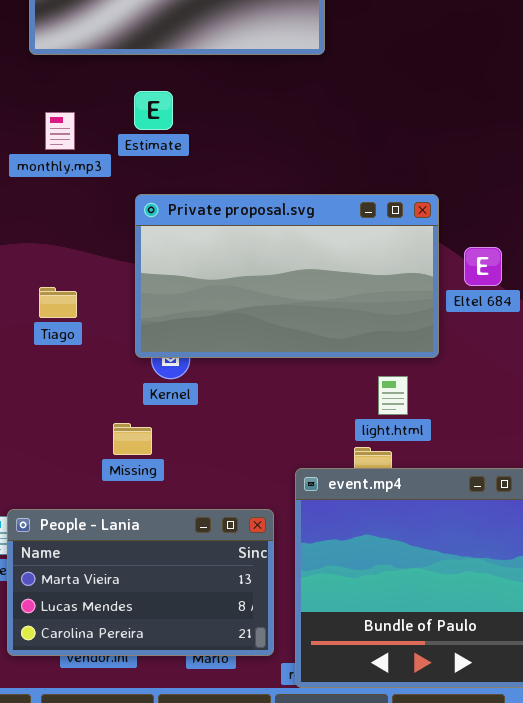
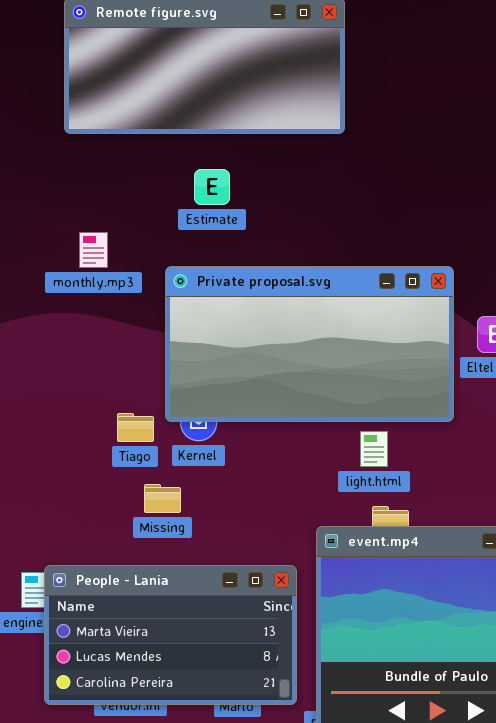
Estimate: [134,91,173,130] -> [194,169,230,205], moved
monthly.mp3: [45,112,75,150] -> [79,232,108,268], moved
Tiago: [39,287,77,318] -> [117,413,154,442], moved
light.html: [378,376,408,415] -> [360,431,388,467], moved

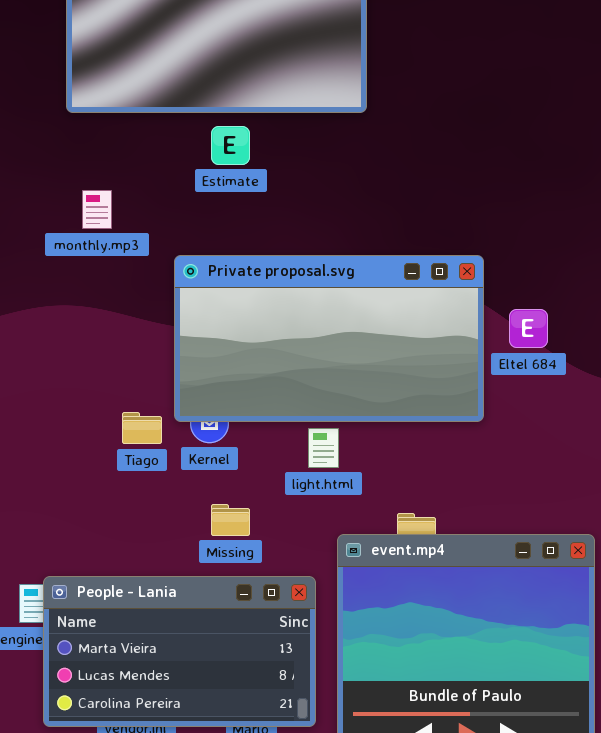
Estimate: [194,169,230,205] -> [211,126,250,165], moved
monthly.mp3: [79,232,108,268] -> [82,190,112,229], moved
light.html: [360,431,388,467] -> [308,428,339,468], moved
Missing: [144,484,181,513] -> [211,504,250,536], moved

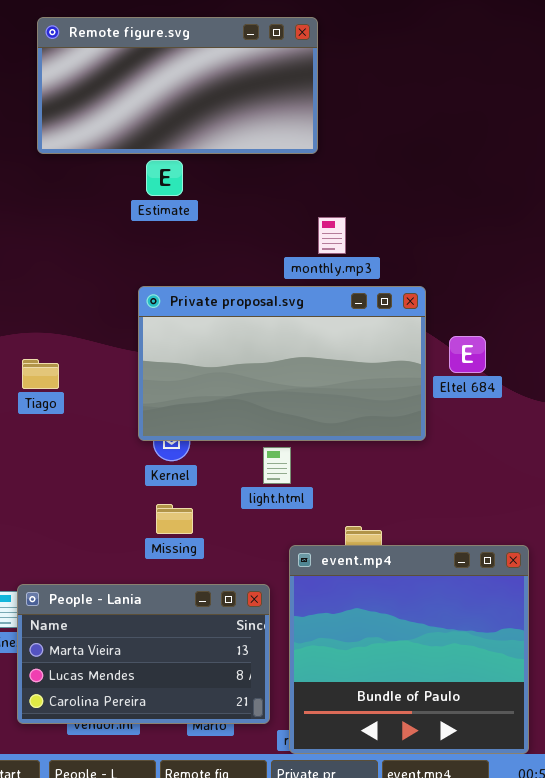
Estimate: [211,126,250,165] -> [146,160,183,196], moved
monthly.mp3: [82,190,112,229] -> [318,217,346,254], moved
Tiago: [122,412,162,444] -> [22,359,59,389], moved
Missing: [211,504,250,536] -> [156,504,193,534], moved

